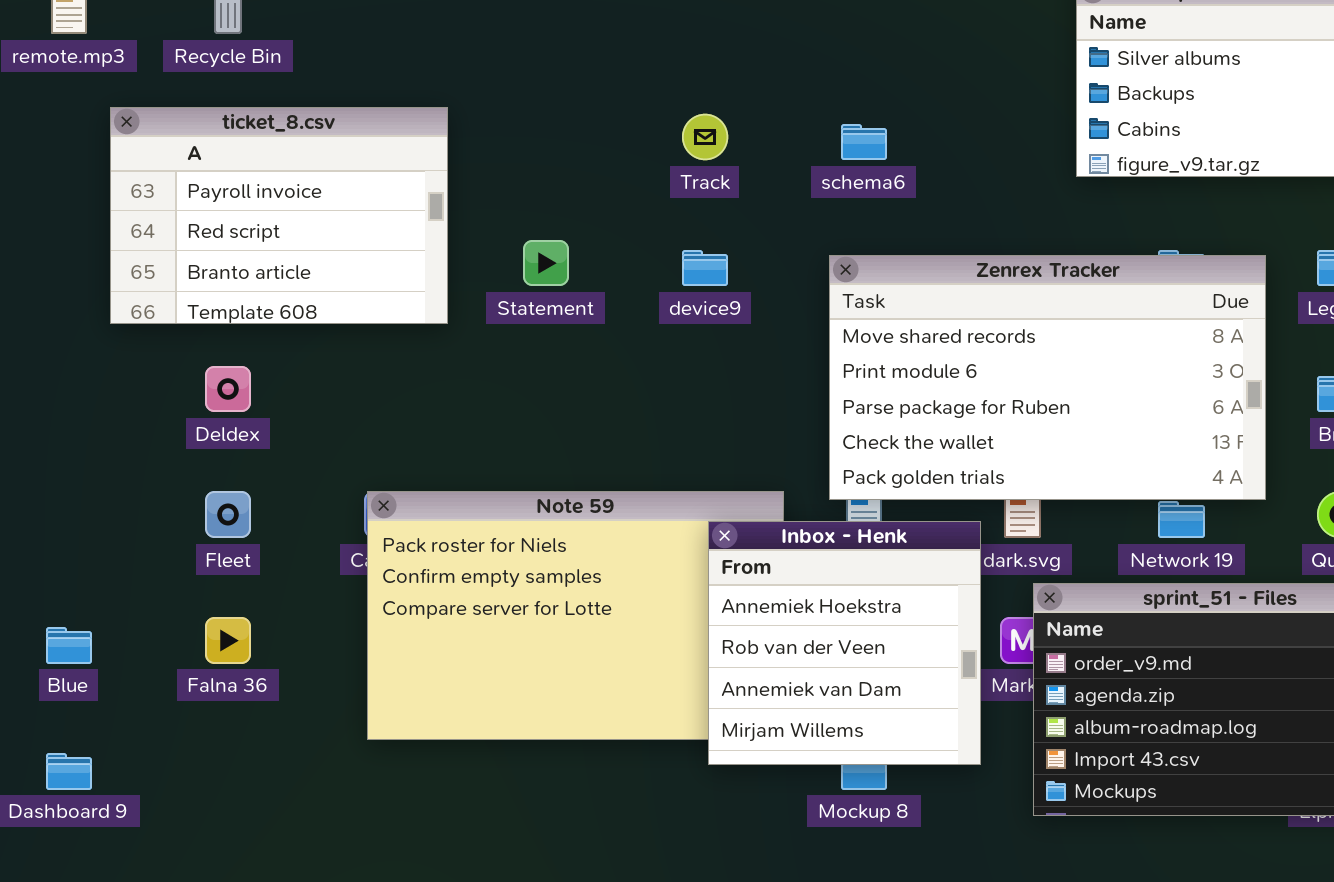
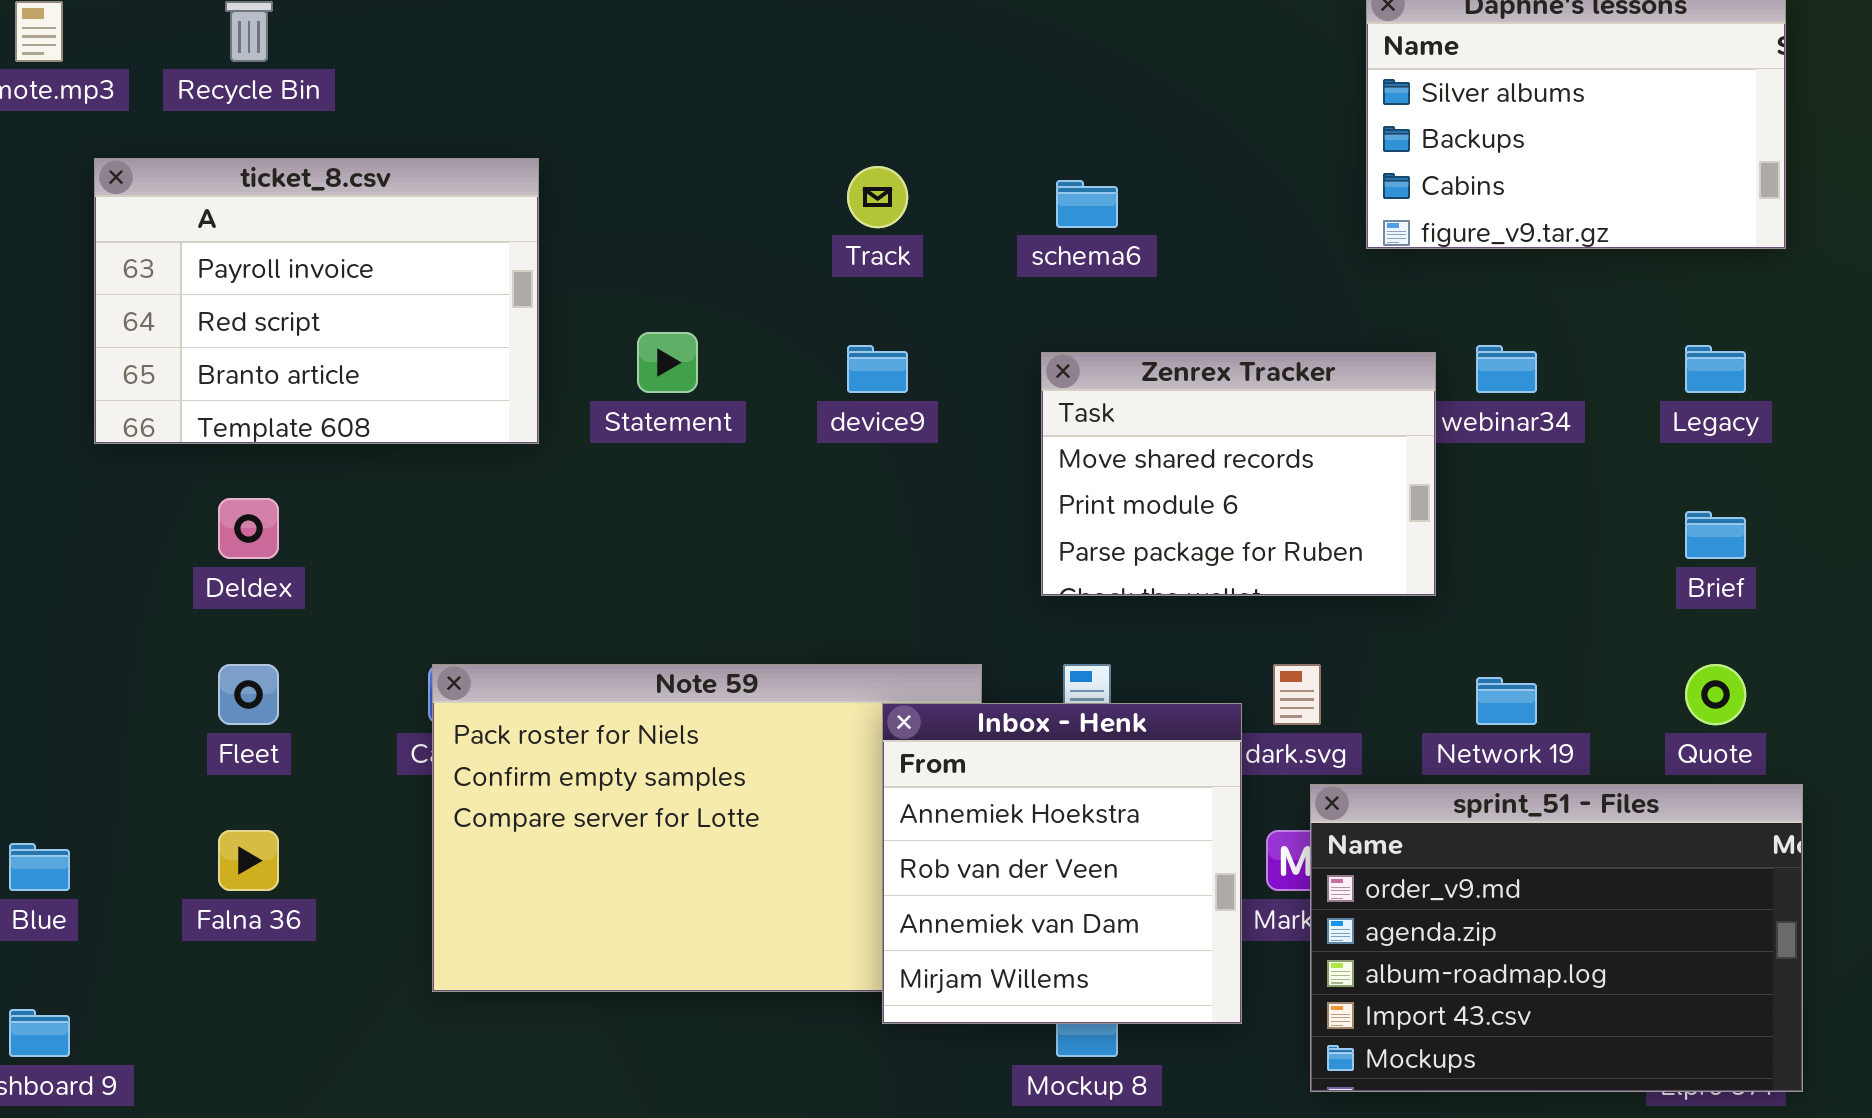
Zenrex Tracker: [829,255,1266,500] -> [1041,352,1436,596], resized

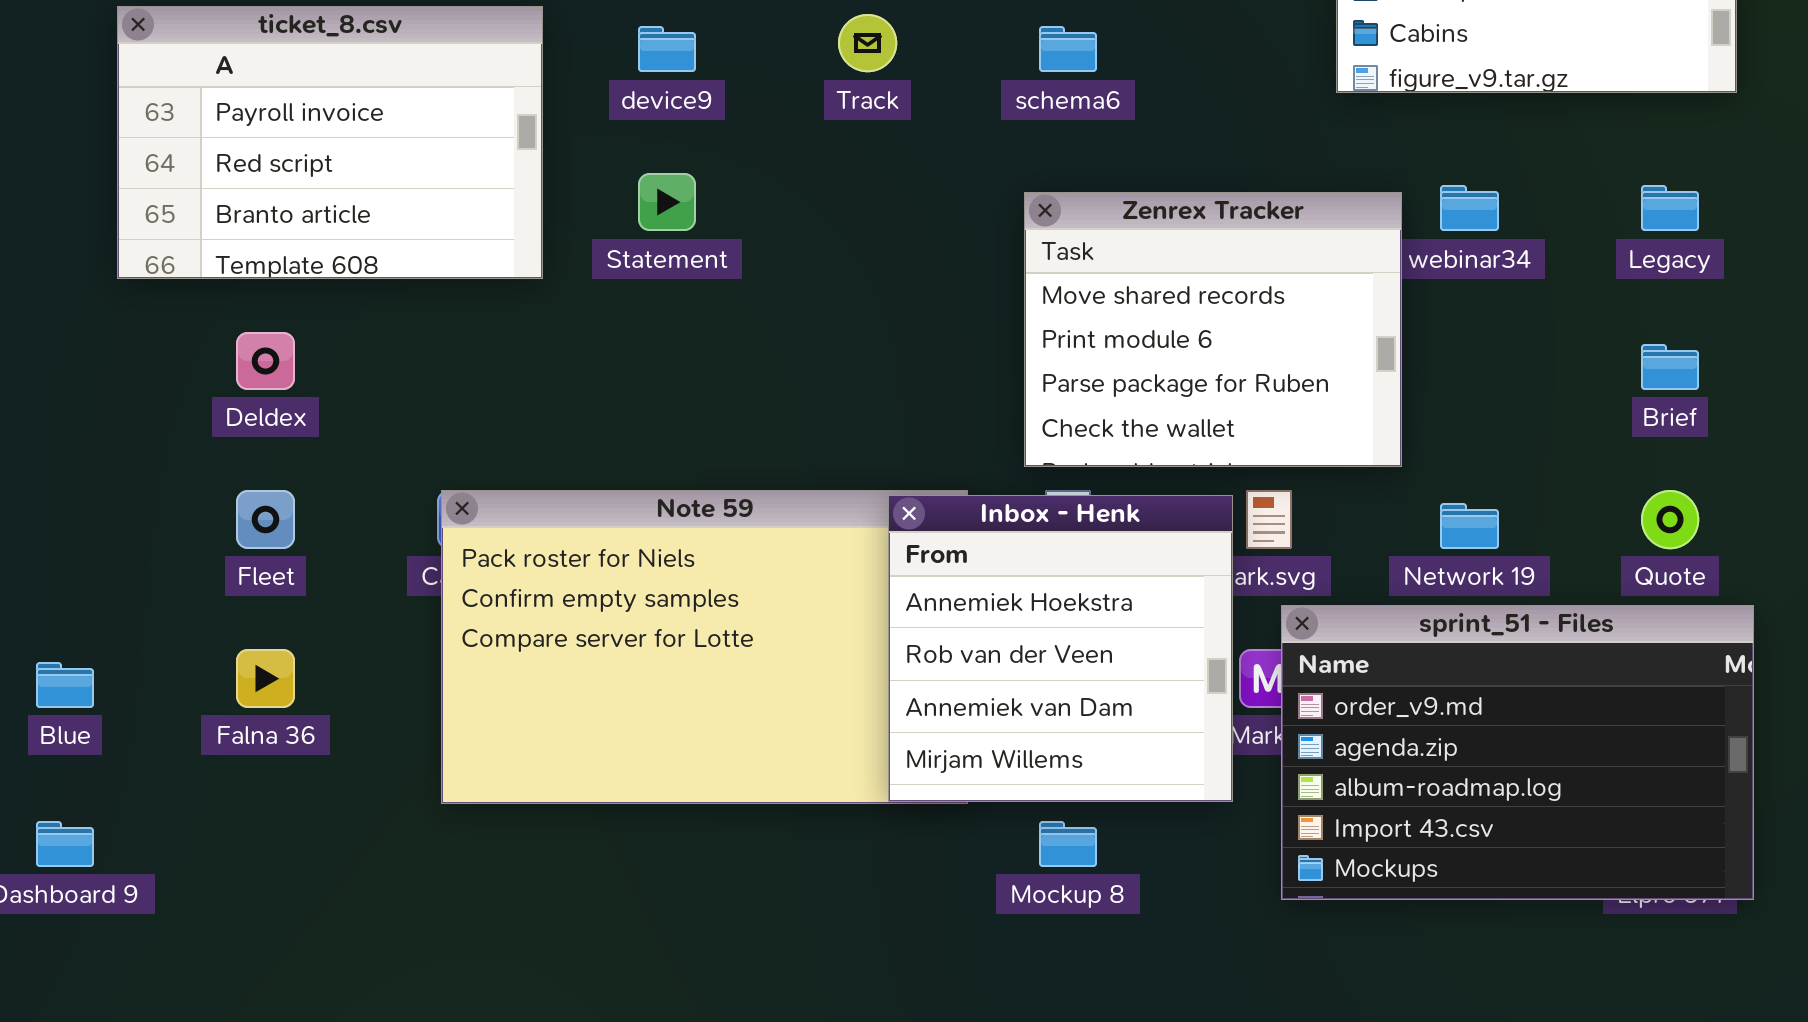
device9: [847,345,908,393] -> [638,26,696,72], moved
Zenrex Tracker: [1041,352,1436,596] -> [1024,192,1402,467], resized
Inbox - Henk: [882,703,1242,1024] -> [888,495,1233,802], moved

